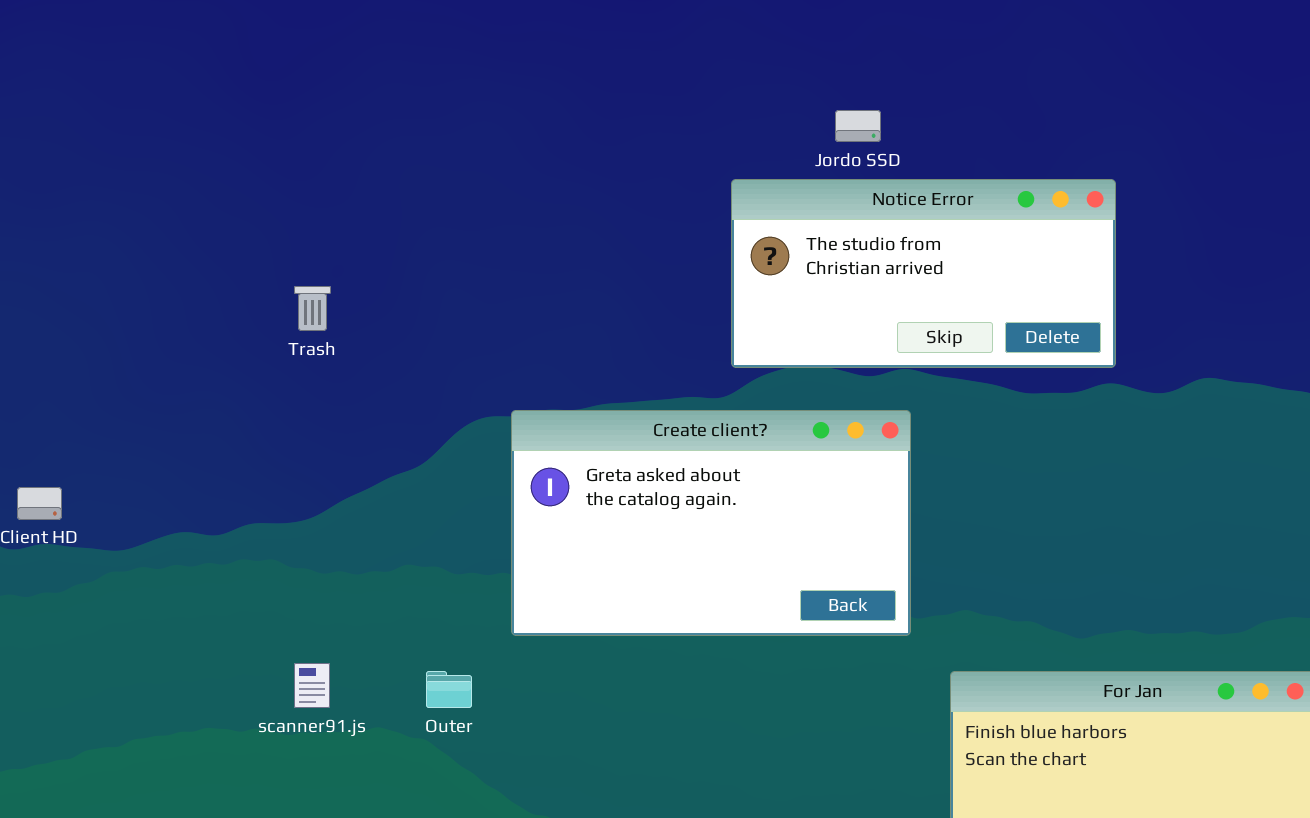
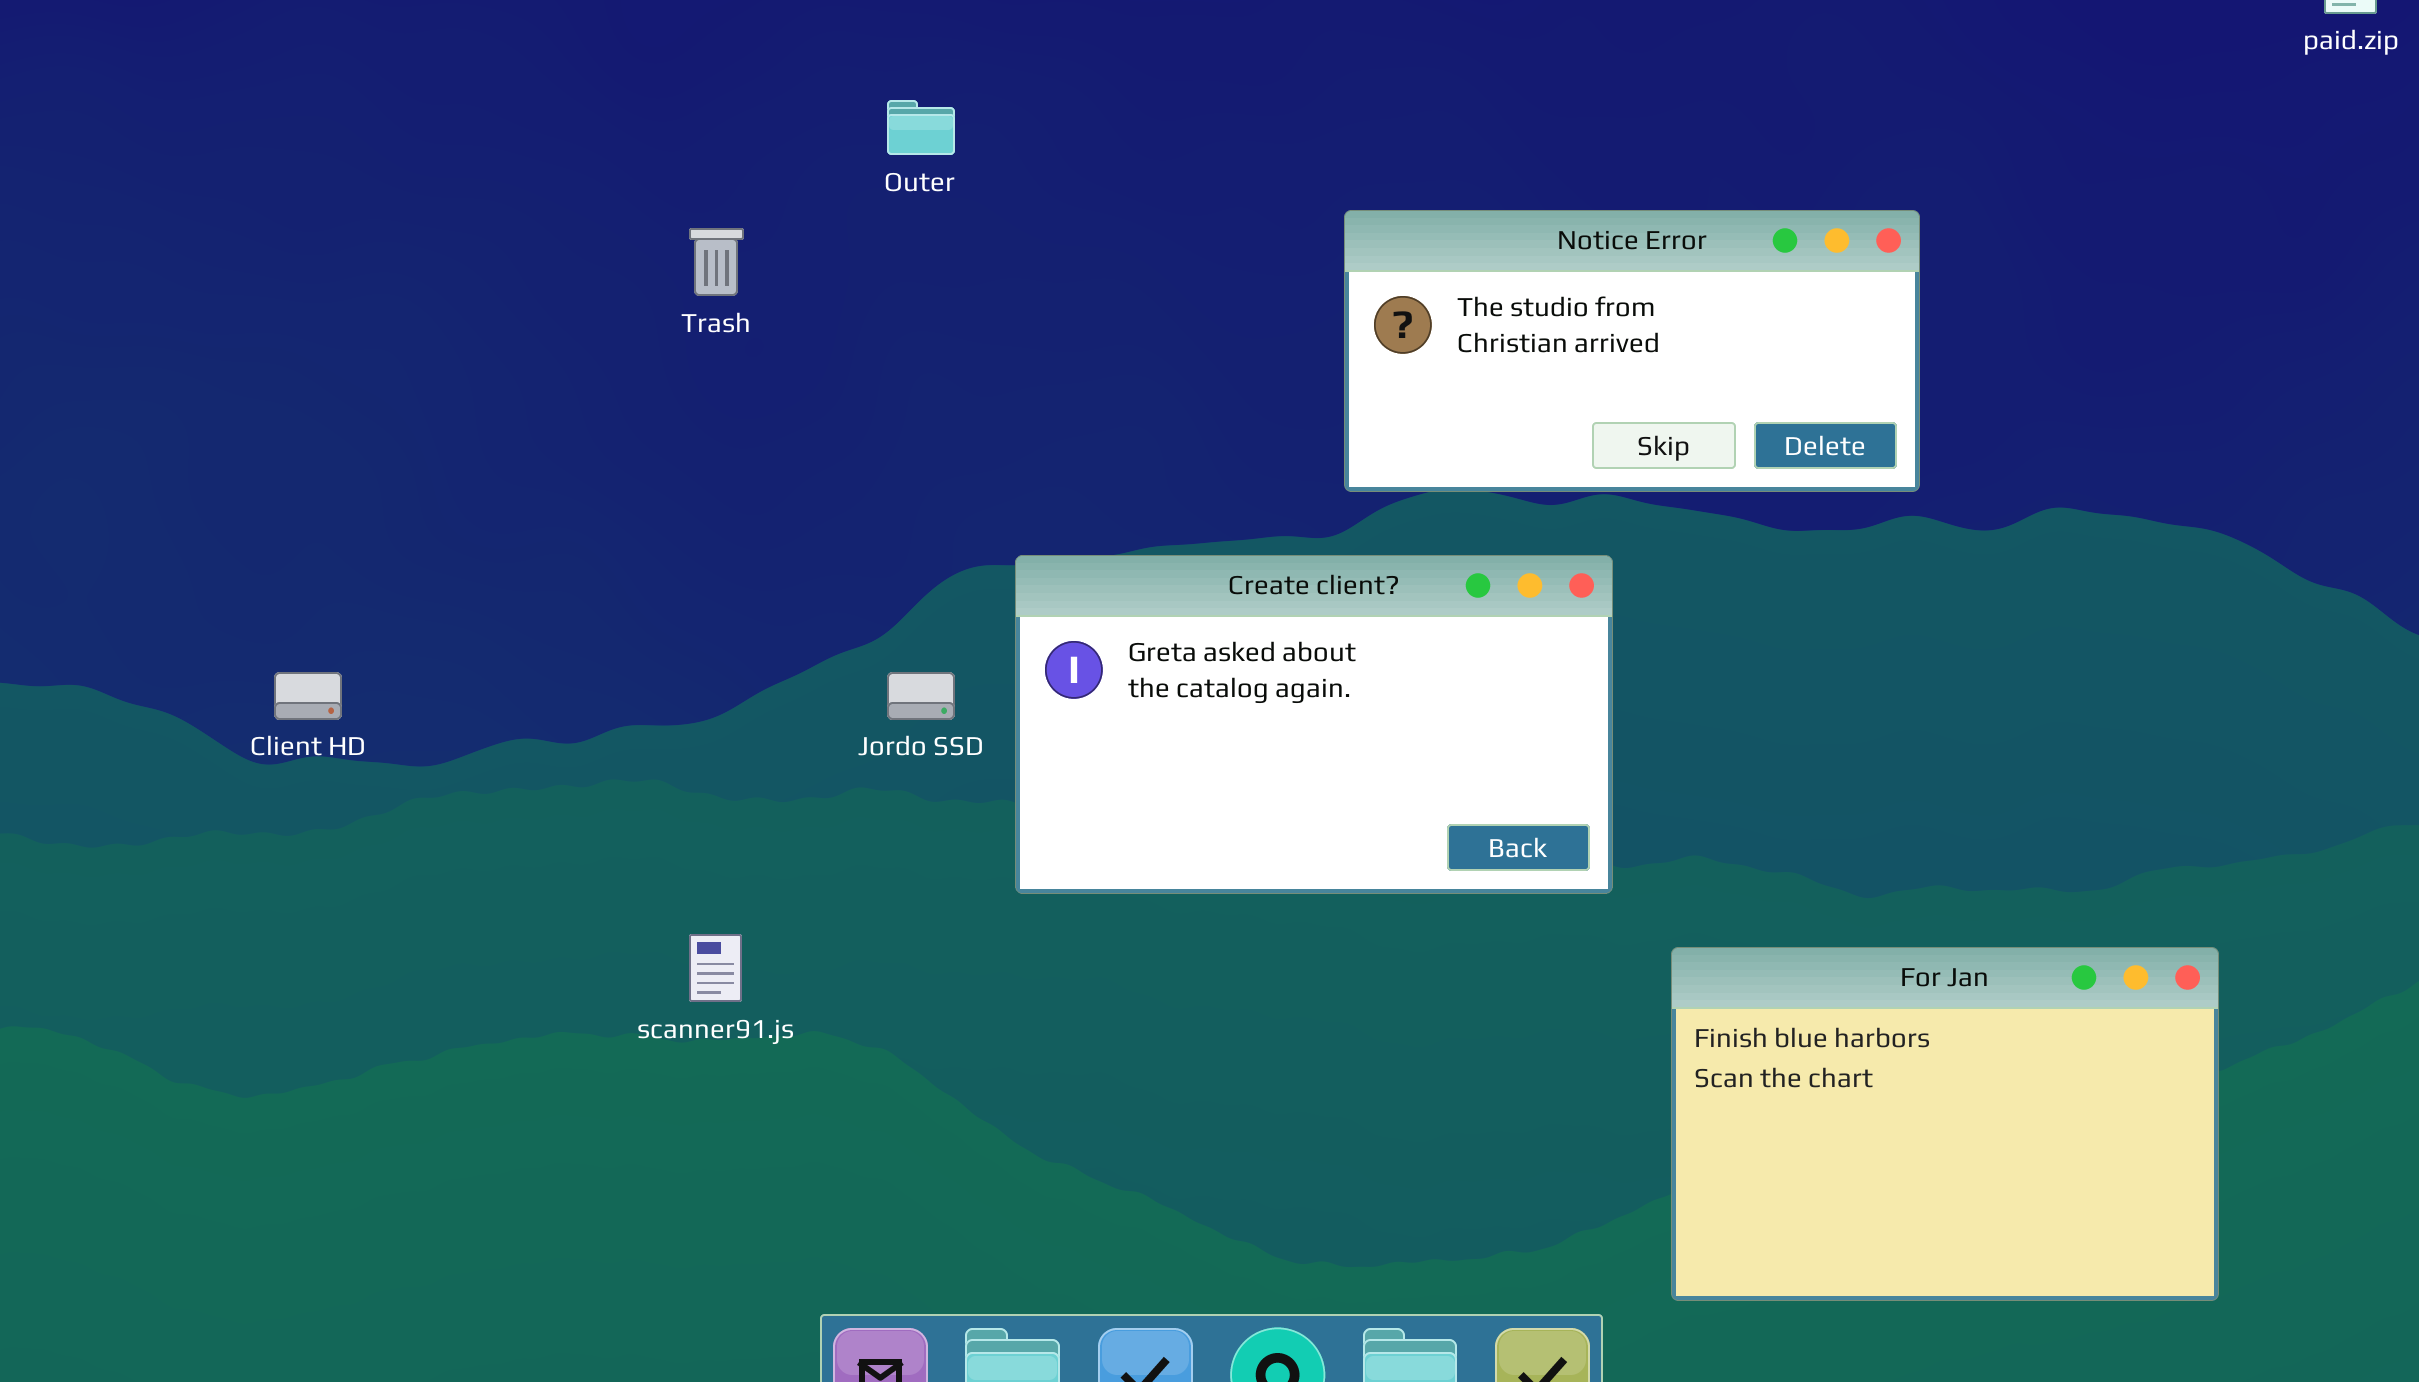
Jordo SSD: [835,110,881,142] -> [887,672,955,720], moved
Trash: [294,286,331,331] -> [689,228,744,296], moved
Outer: [426,671,472,708] -> [887,100,955,155], moved

